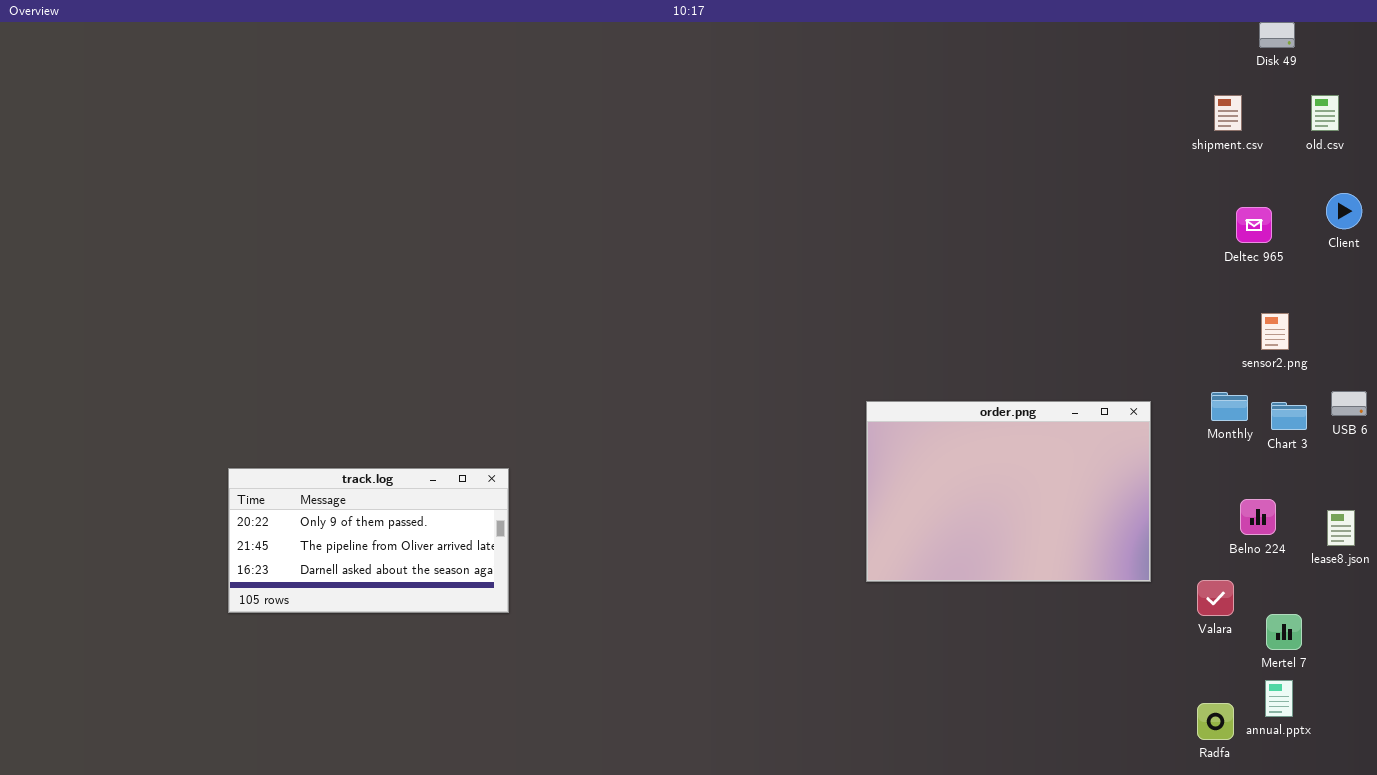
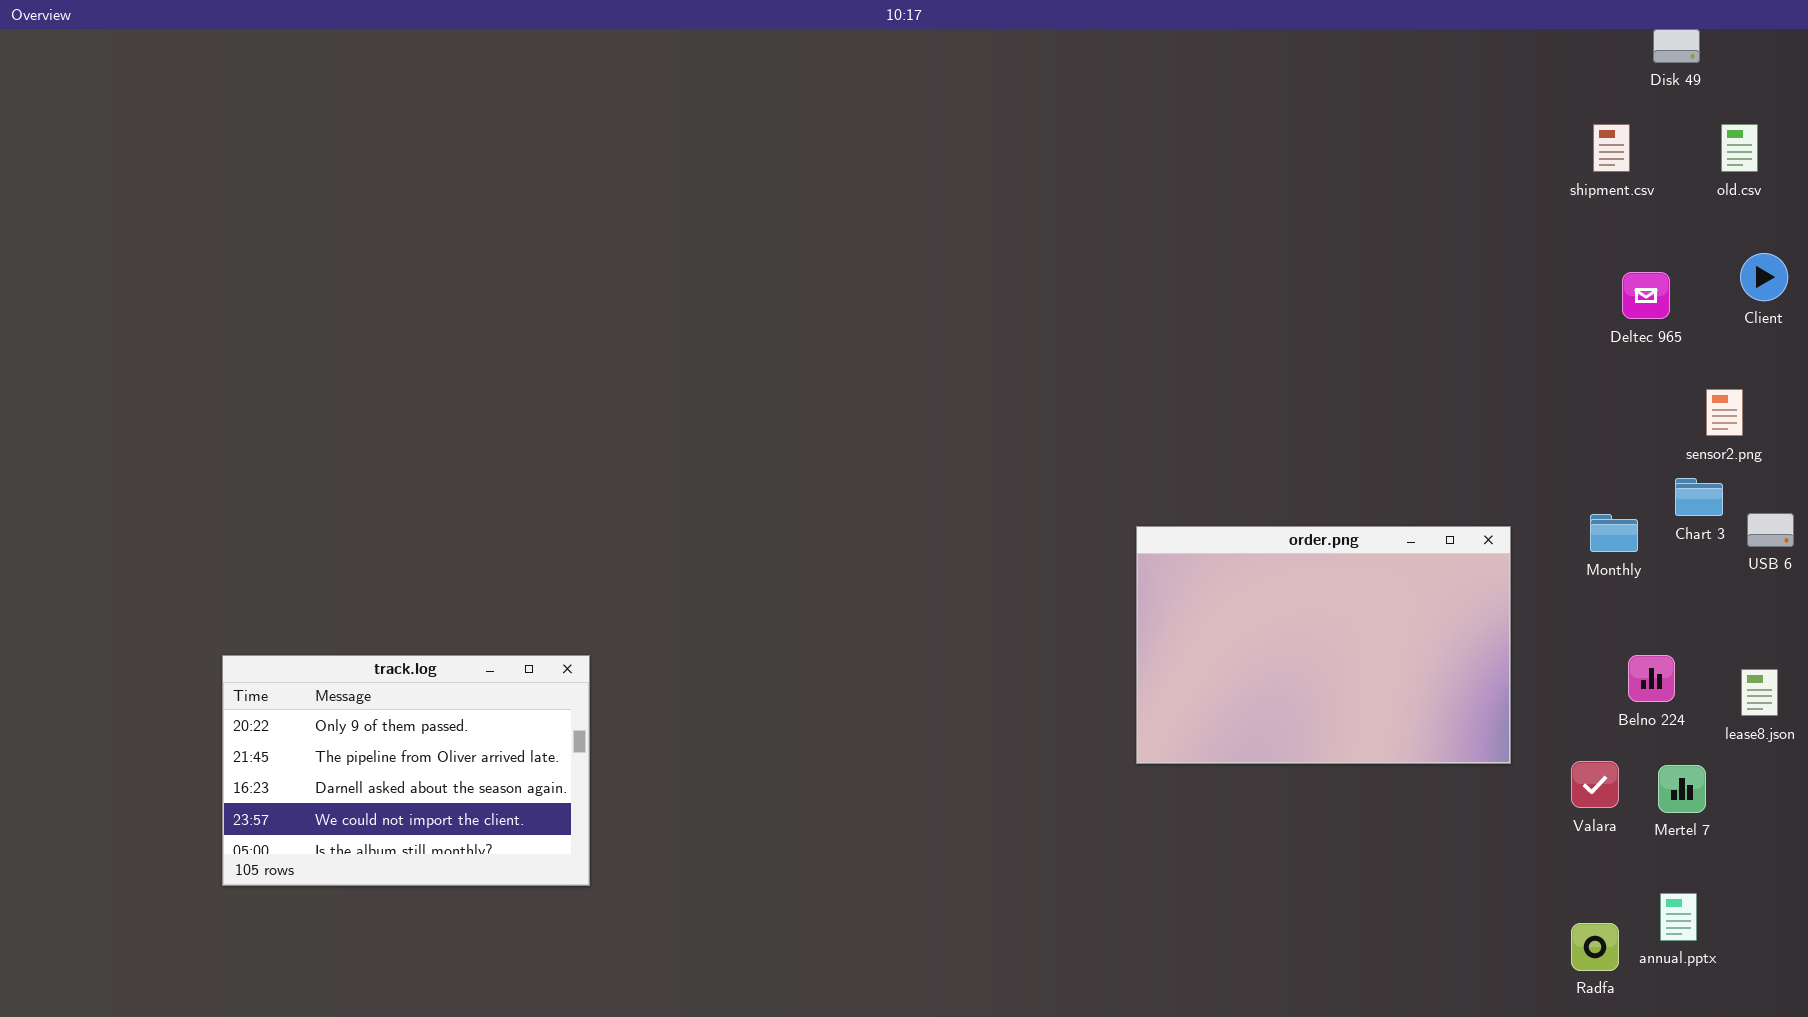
sensor2.png: [1261,313,1289,350] -> [1706,389,1743,436], moved
Chart 3: [1271,402,1307,430] -> [1675,478,1723,516], moved
track.log: [228,468,509,613] -> [222,655,590,886], moved, resized
Mertel 7: [1266,614,1302,650] -> [1658,765,1706,813], moved

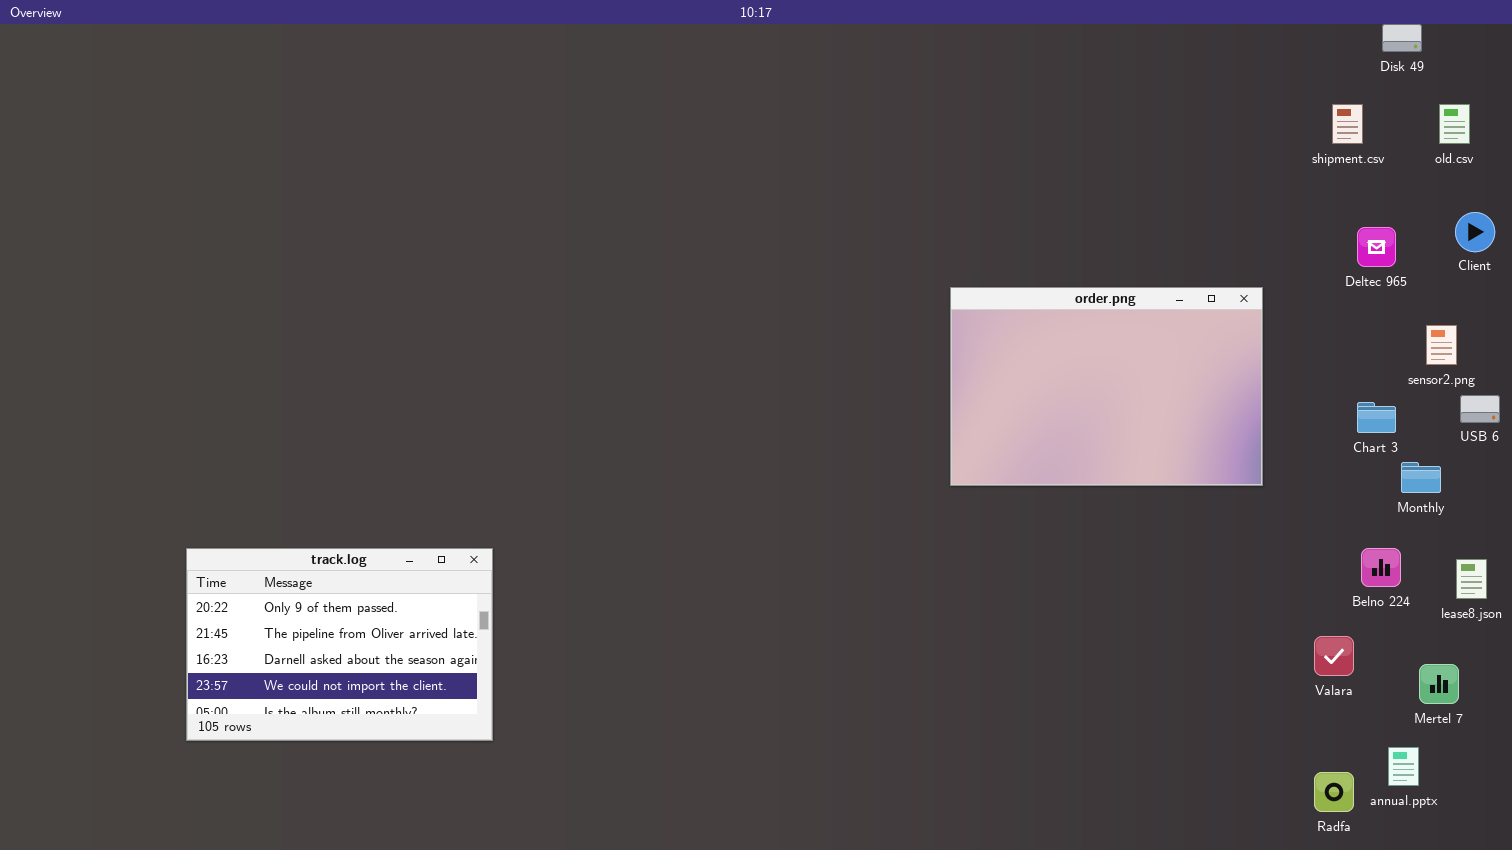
Chart 3: [1675,478,1723,516] -> [1357,402,1396,433], moved
USB 6: [1747,513,1794,547] -> [1460,395,1500,423], moved
Monthly: [1590,514,1638,552] -> [1401,462,1441,493], moved
order.png: [1136,526,1511,764] -> [950,287,1263,486], moved
Mertel 7: [1658,765,1706,813] -> [1419,664,1459,704], moved

